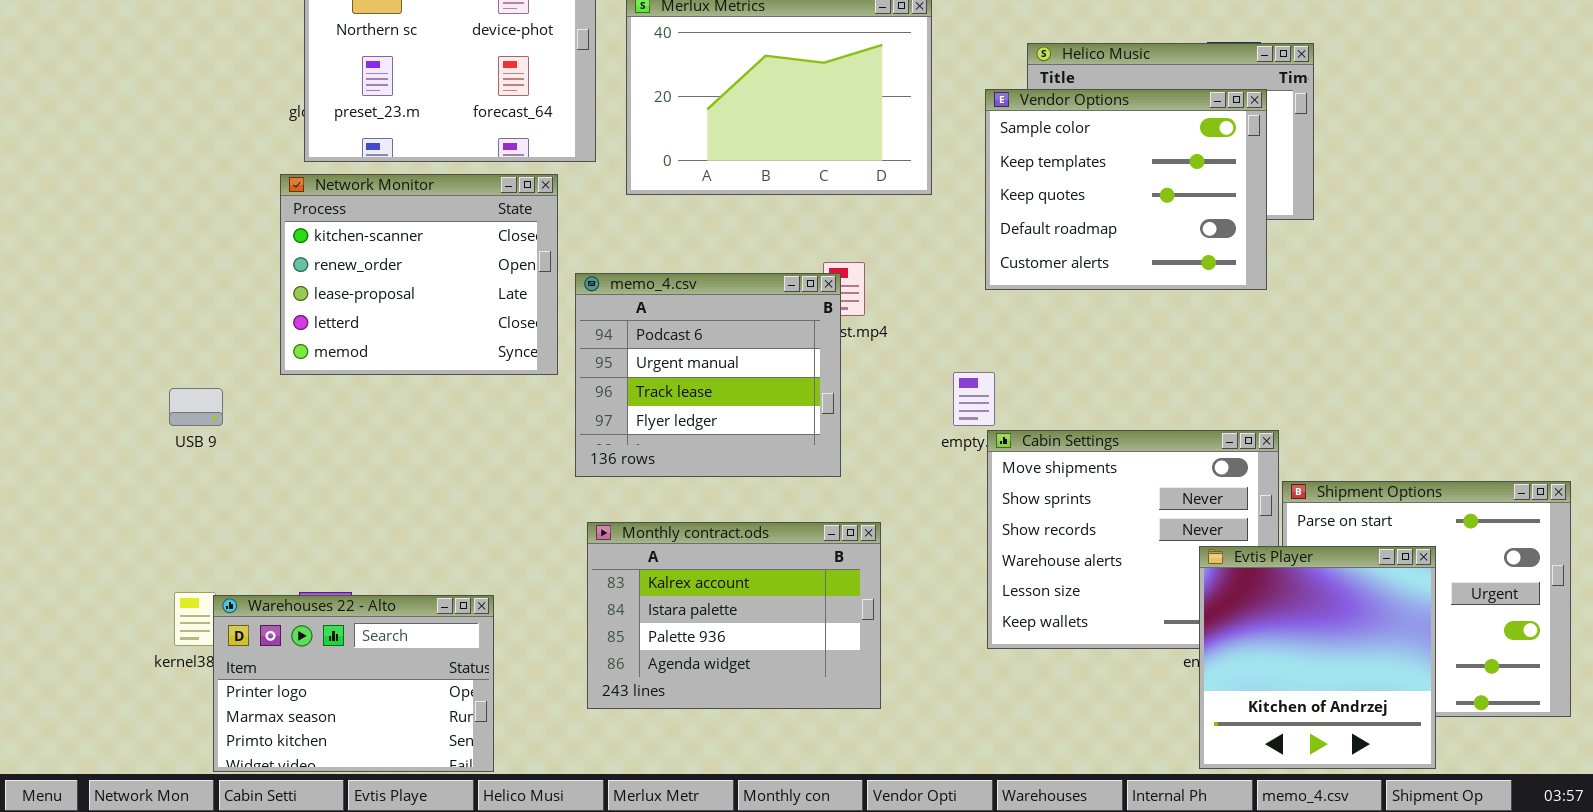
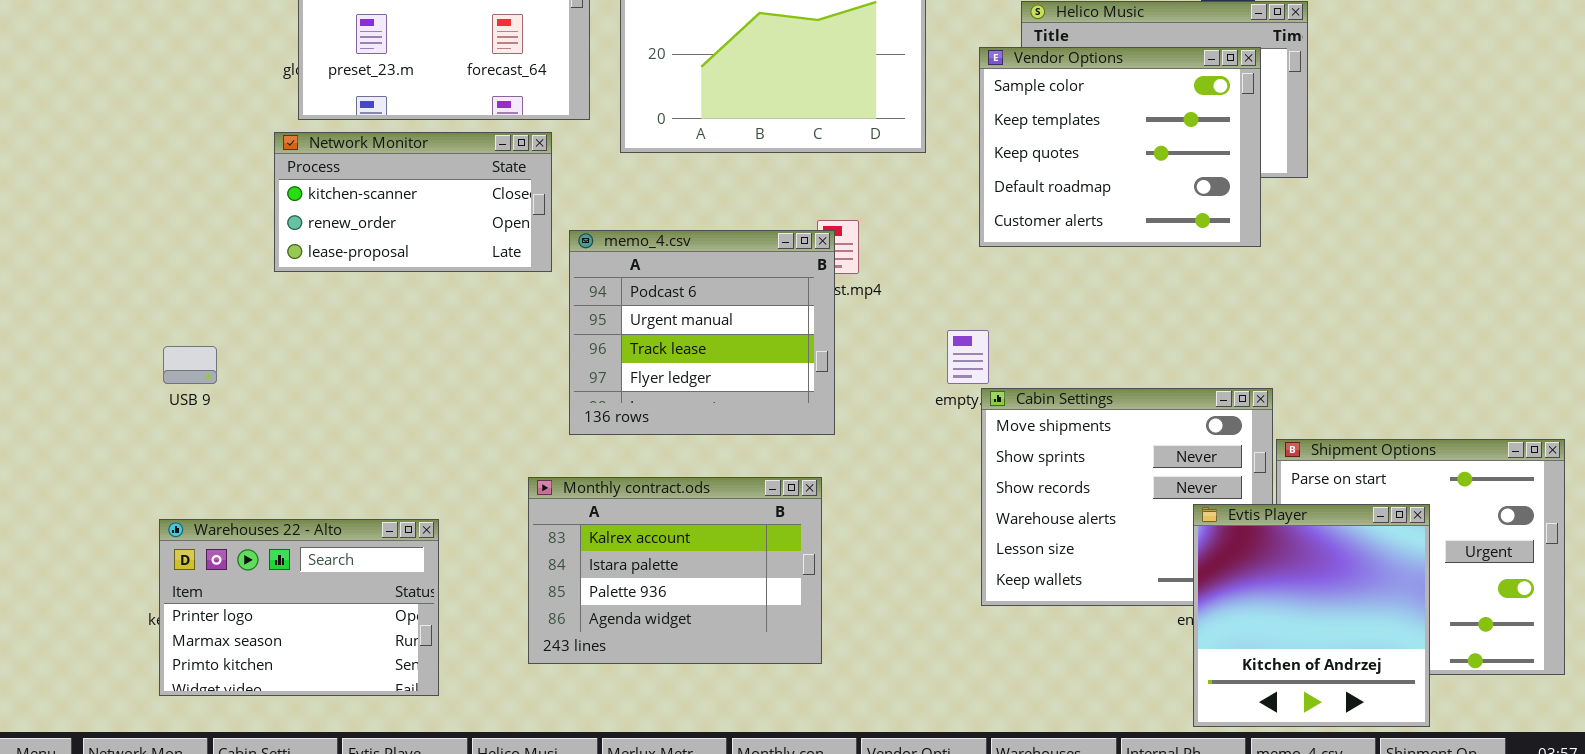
Network Monitor: [280,174,558,375] -> [274,132,552,272], resized
Monthly contract.ods: [587,522,881,709] -> [528,477,822,664], moved
Warehouses 22 - Alto: [213,595,494,772] -> [159,519,439,696], moved

